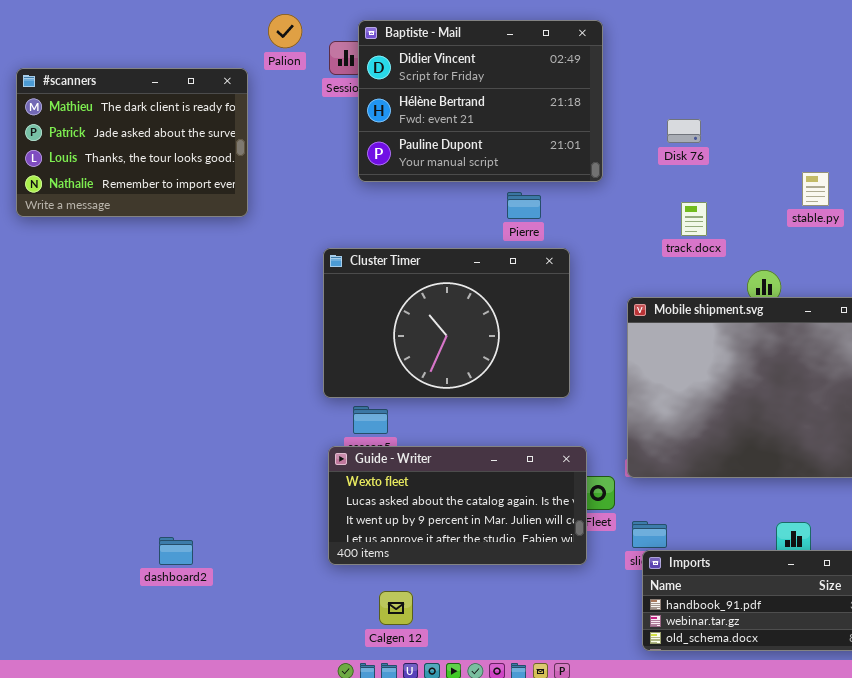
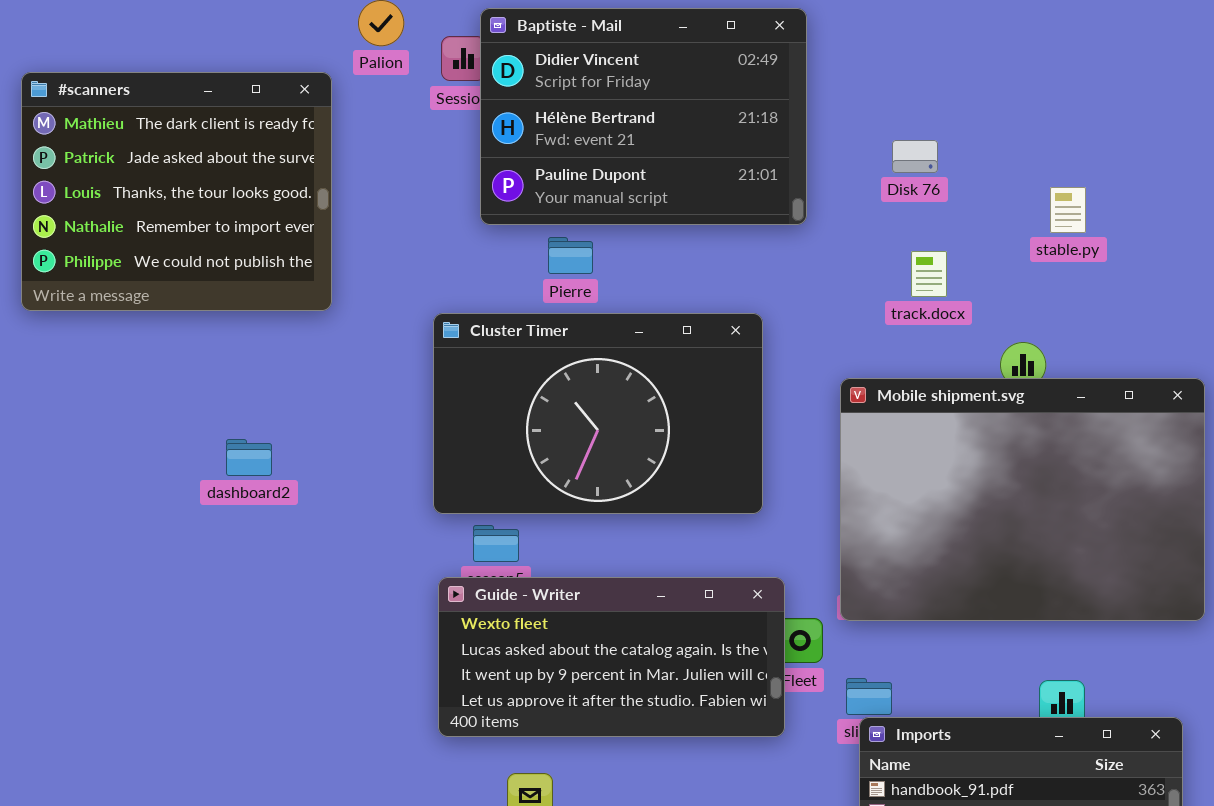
#scanners: [16,68,248,217] -> [21,72,332,311], resized
stable.py: [802,172,829,206] -> [1050,187,1086,233], moved
Pierre: [507,192,541,219] -> [548,237,593,274], moved
dashboard2: [159,537,193,565] -> [226,439,272,476], moved

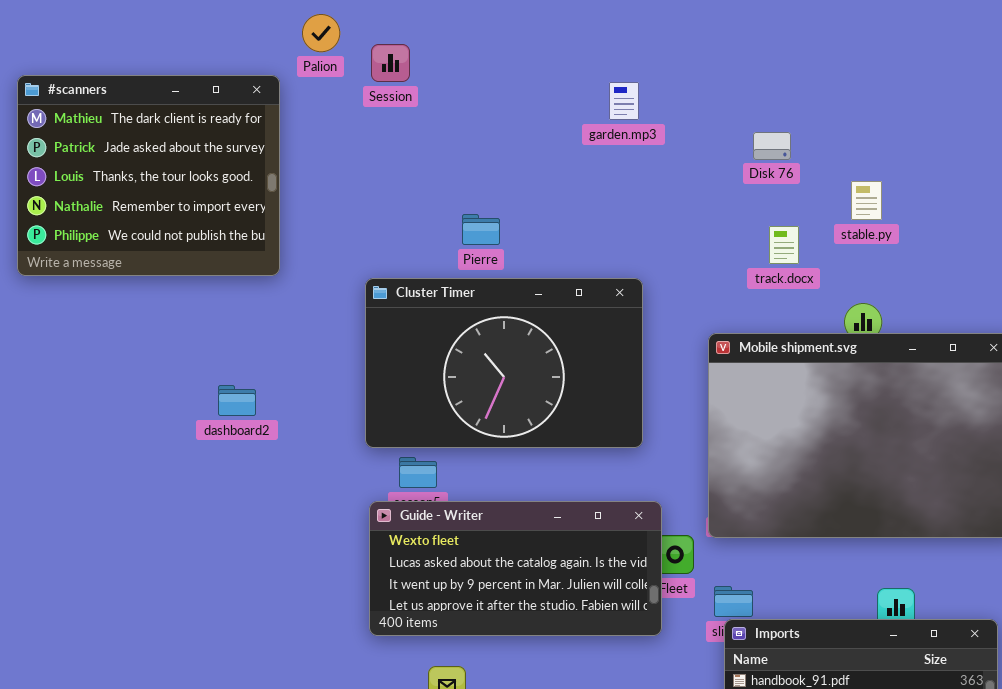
Baptiste - Mail: [480,8,807,225] -> none, closed
stable.py: [1050,187,1086,233] -> [851,181,882,220], moved
dashboard2: [226,439,272,476] -> [218,385,256,416], moved

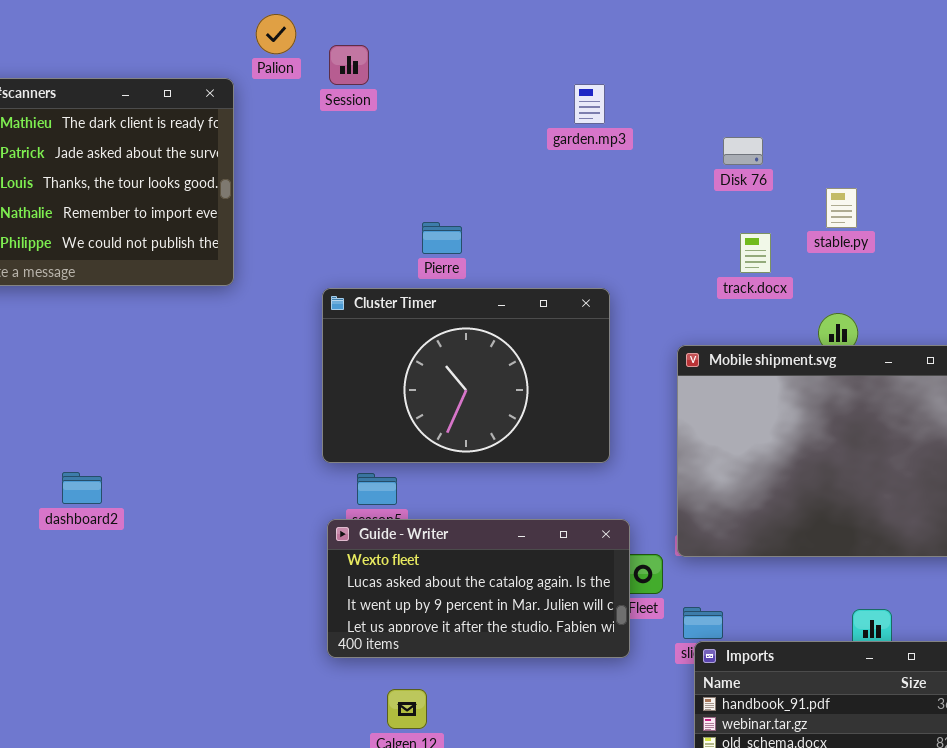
dashboard2: [218,385,256,416] -> [62,472,102,504], moved

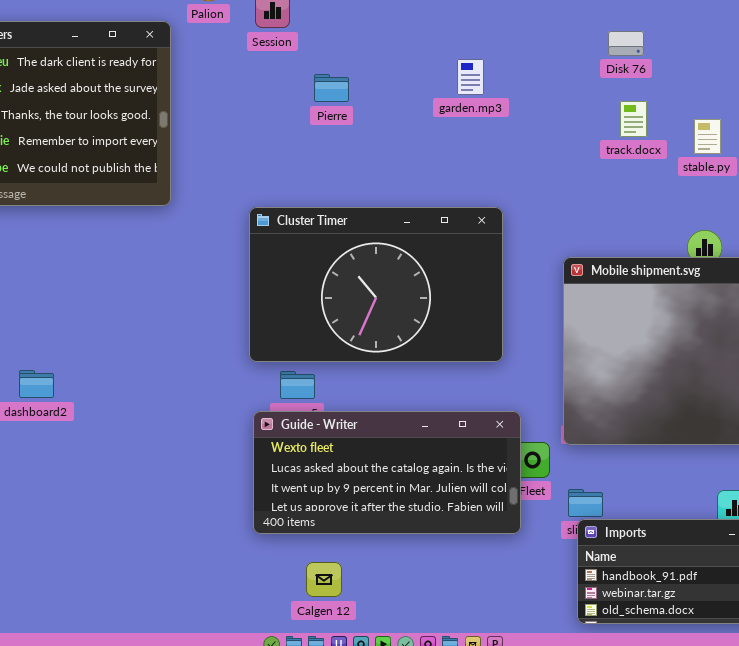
garden.mp3: [574,84,605,124] -> [457,59,484,95], moved
Disk 76: [723,137,763,165] -> [608,31,644,56], moved
Pierre: [422,222,462,254] -> [314,74,349,102], moved
track.docx: [740,233,771,273] -> [620,101,647,137], moved

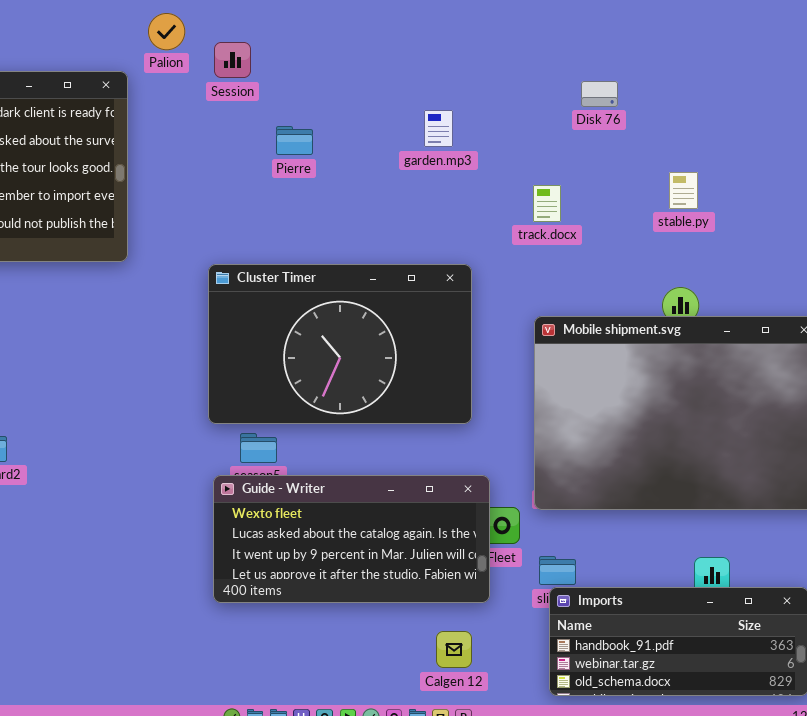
track.docx: [620,101,647,137] -> [533,185,561,222], moved
Calgen 12: [306,562,342,597] -> [436,631,472,668], moved

